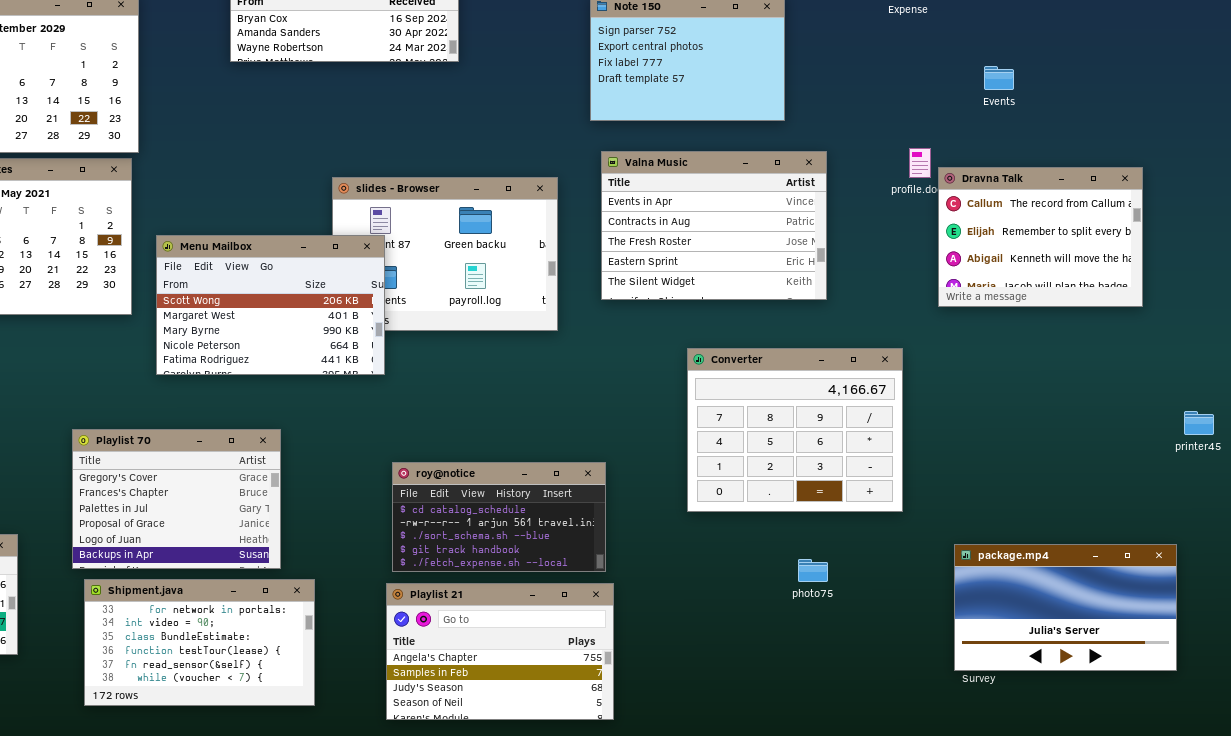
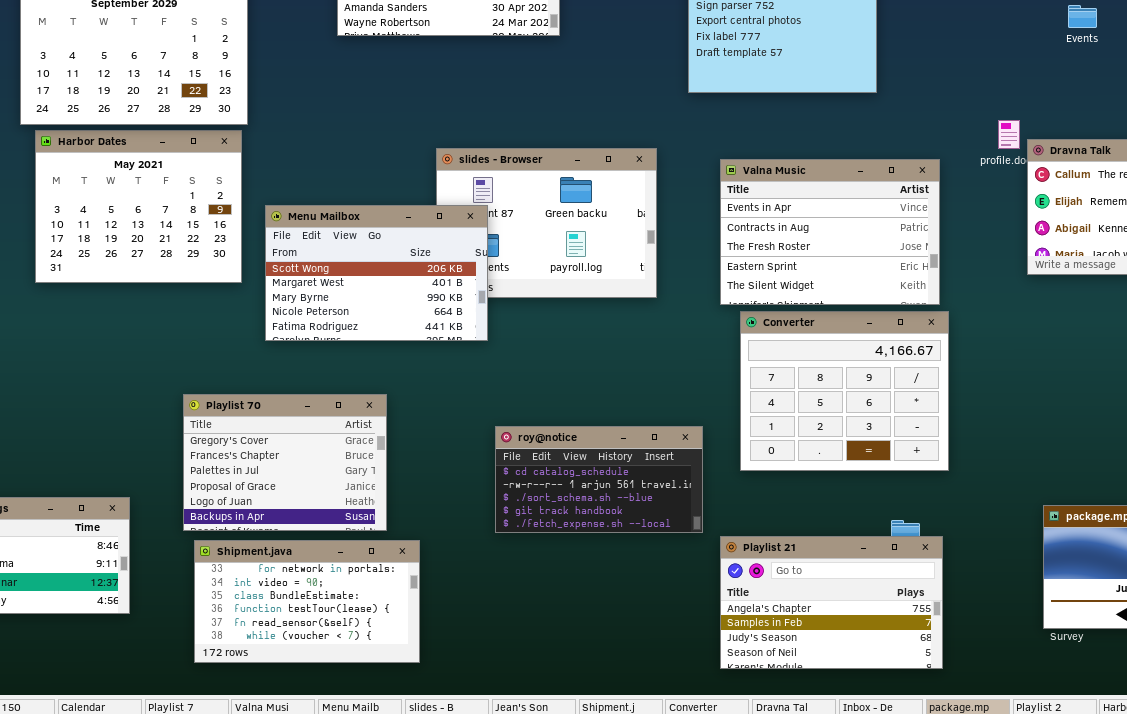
Events: [984,66,1014,90] -> [1068,5,1097,28], moved
Valna Music: [601,151,827,300] -> [720,159,940,305], moved
Converter: [687,348,903,512] -> [740,311,949,471], moved
Playlist 21: [386,583,614,720] -> [720,536,943,669], moved

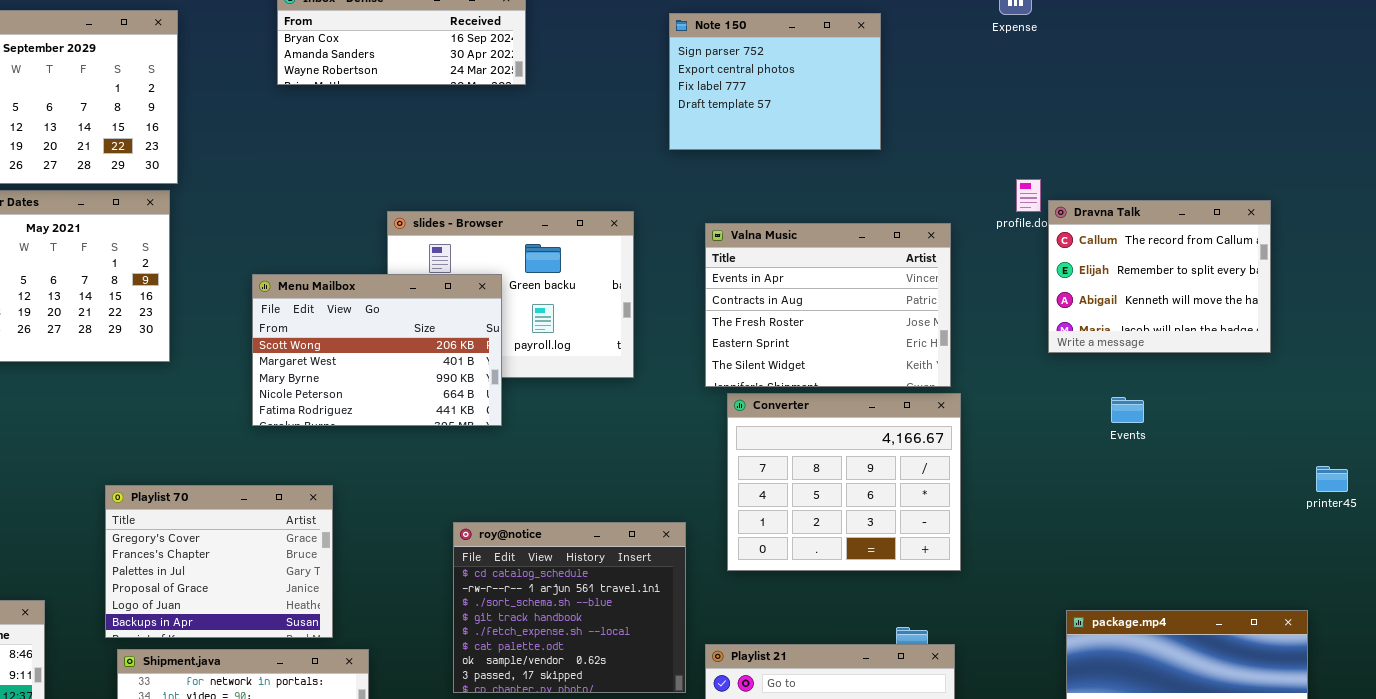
Events: [1068,5,1097,28] -> [1111,397,1144,423], moved
Menu Mailbox: [265,205,488,341] -> [252,274,502,426], moved
roy@notice: [495,426,703,533] -> [453,522,686,693], resized

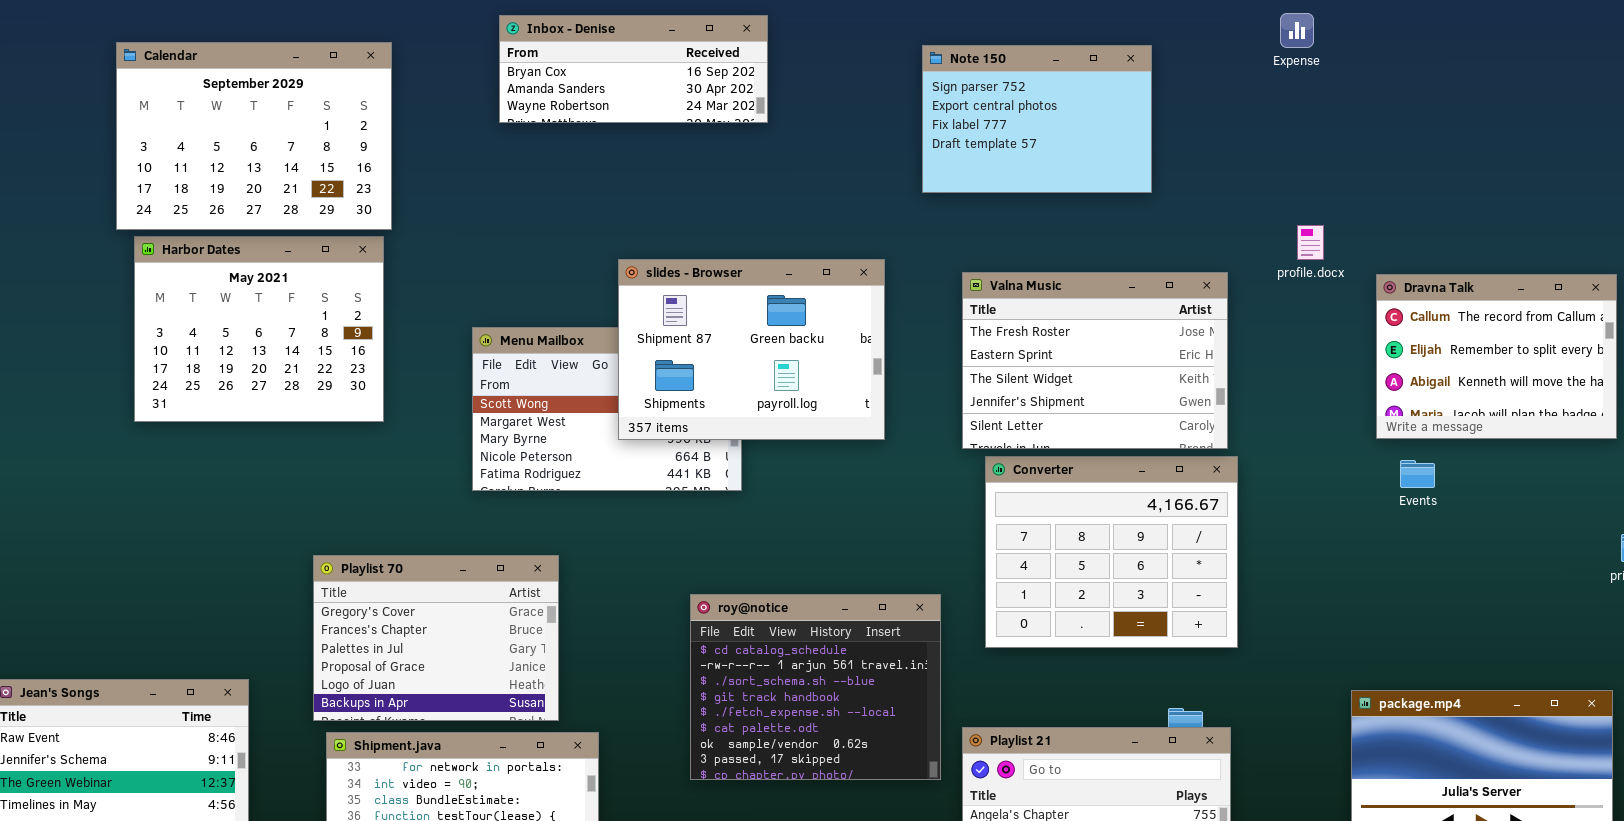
Dravna Talk: [1048,200,1271,353] -> [1376,274,1617,439], moved
slides - Browser: [387,211,634,378] -> [618,259,885,440], raised
Valna Music: [705,223,951,387] -> [962,272,1228,449], scrolled down 2 rows

